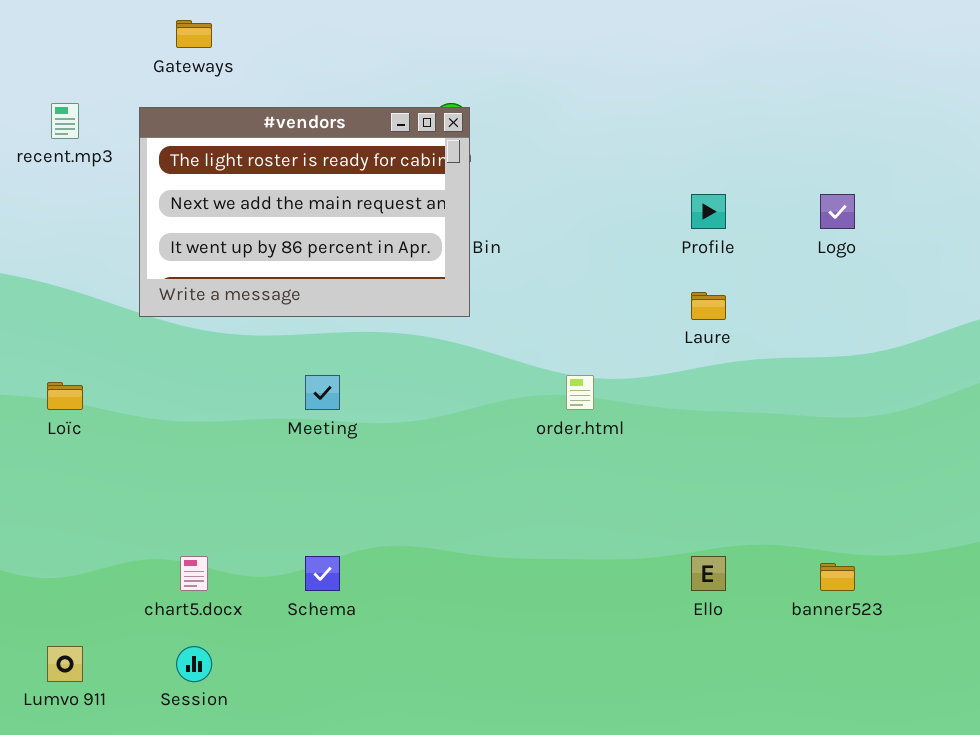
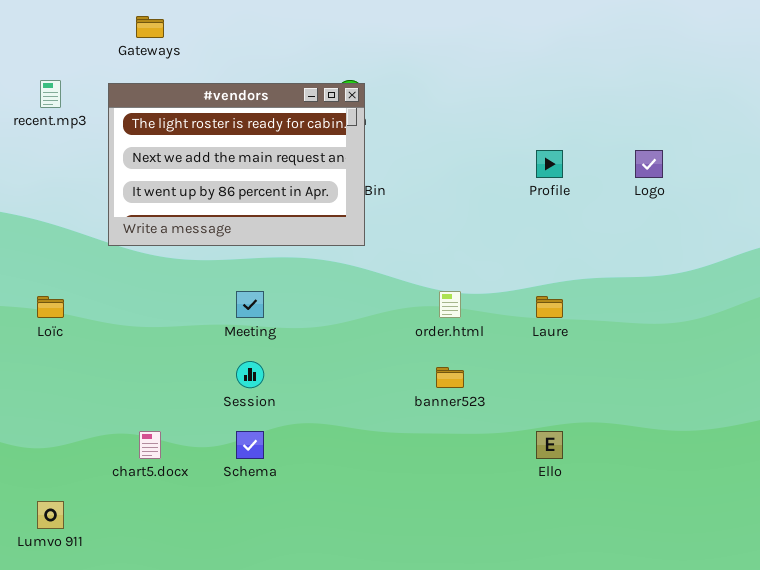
Laure: [691,292,726,320] -> [536,296,563,318], moved
banner523: [820,563,855,591] -> [436,367,464,388], moved
Session: [176,646,212,682] -> [236,361,264,388], moved

